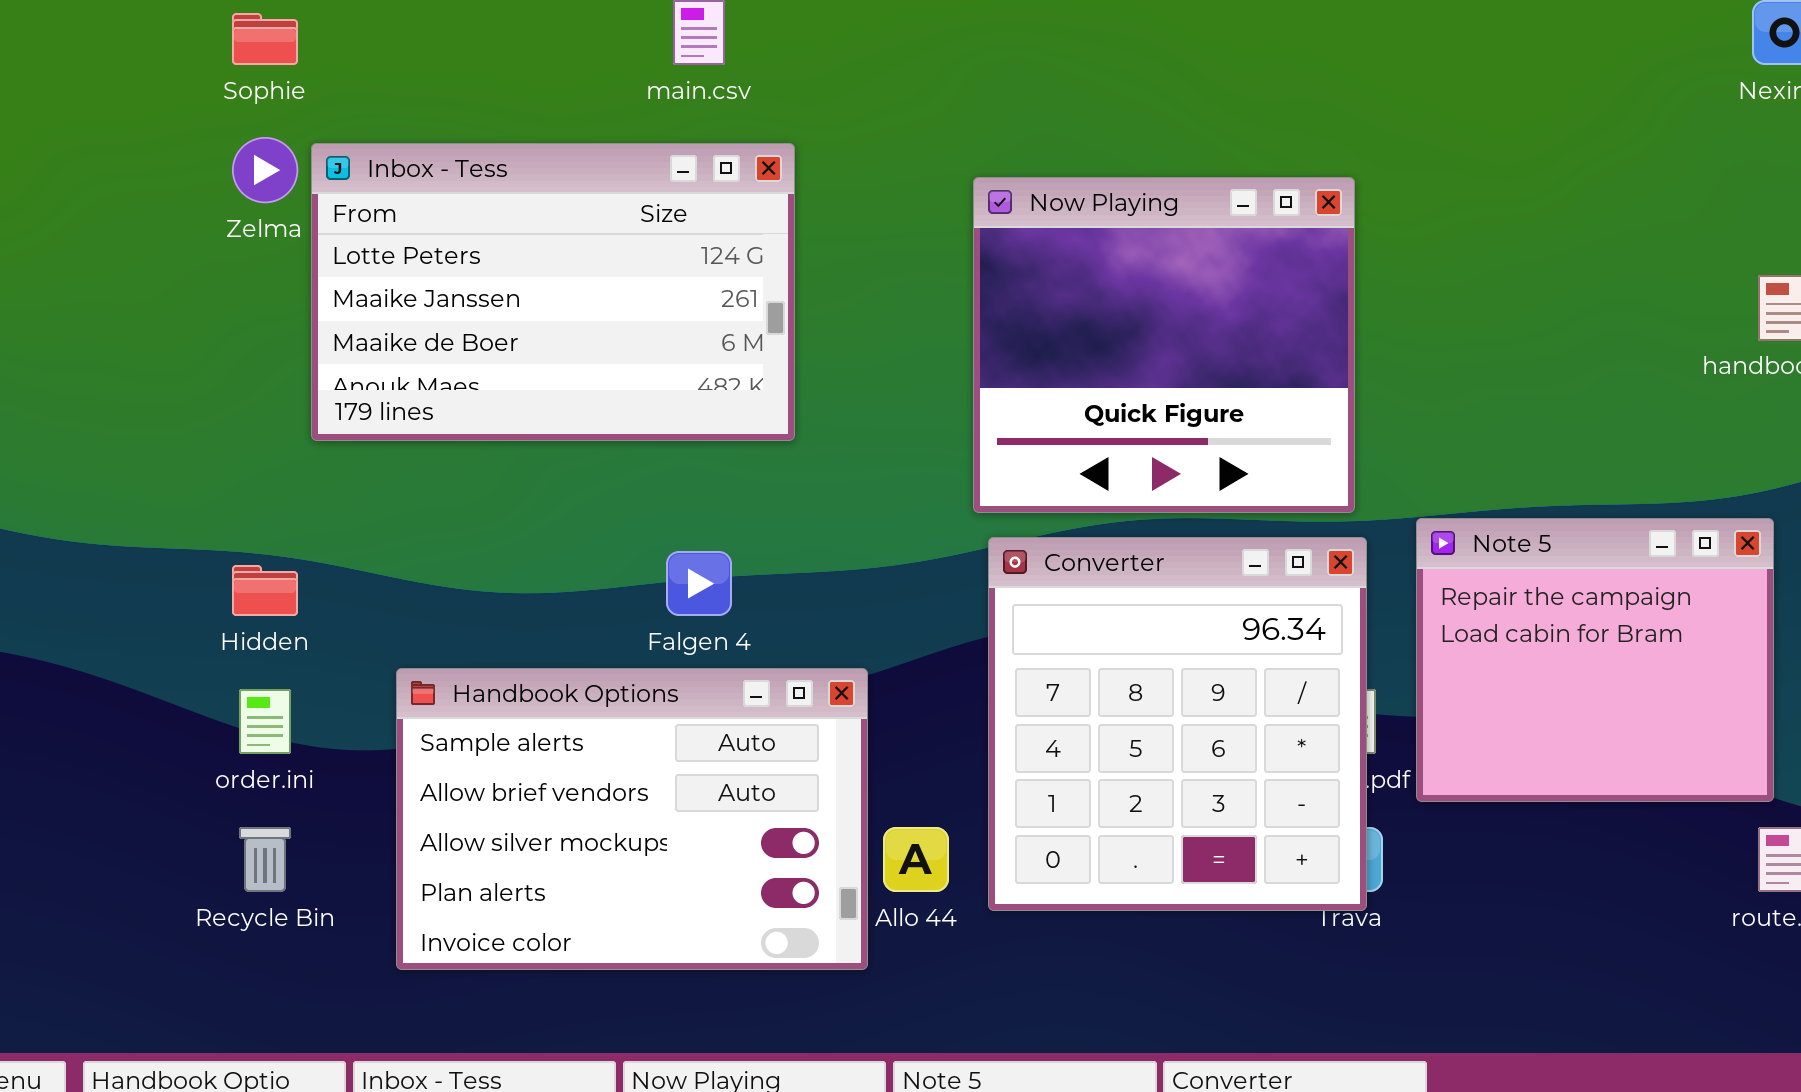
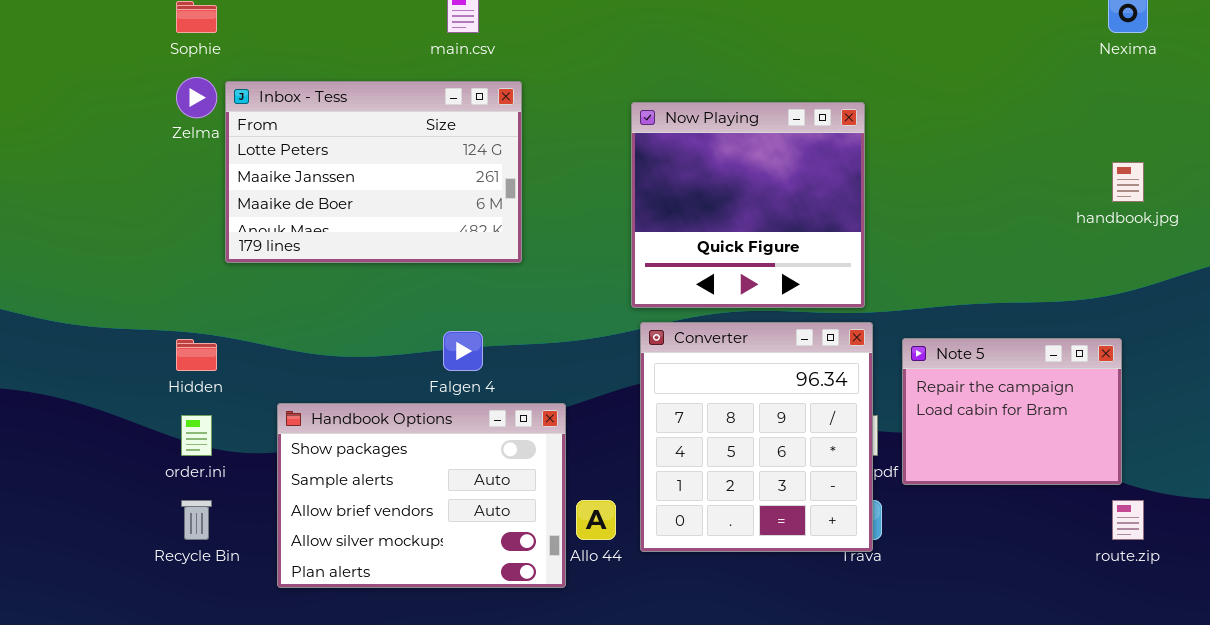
Note 5: [1416,518,1774,802] -> [902,338,1122,485], resized
Handbook Options: [396,668,868,970] -> [277,403,566,588], scrolled up 1 row

